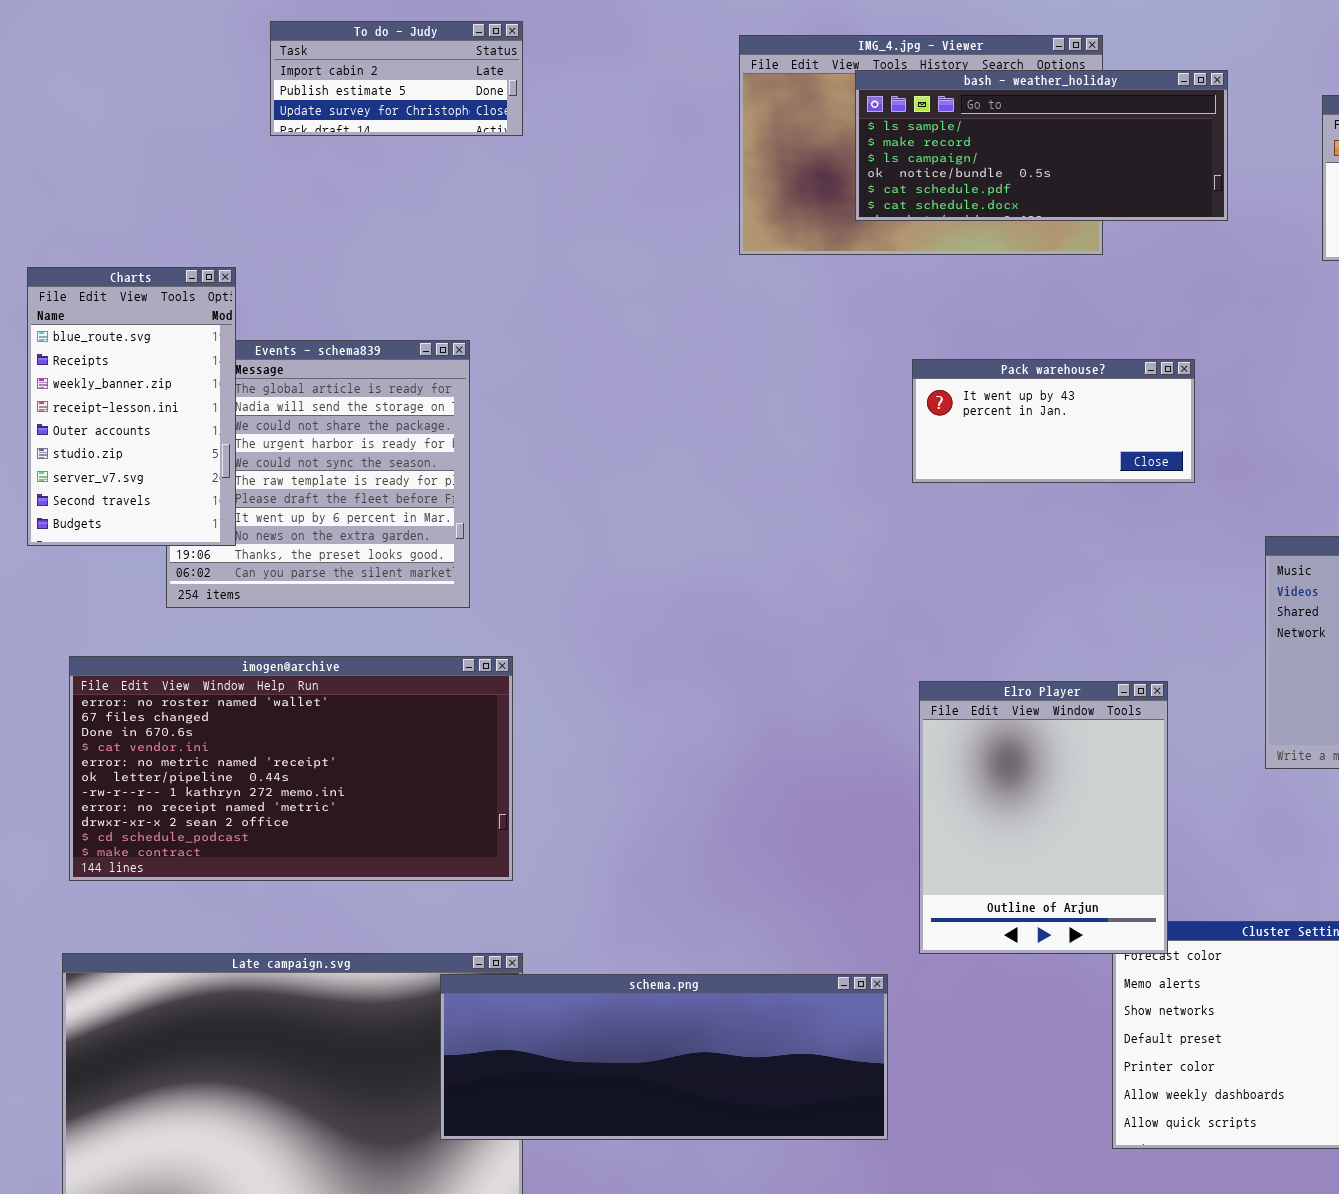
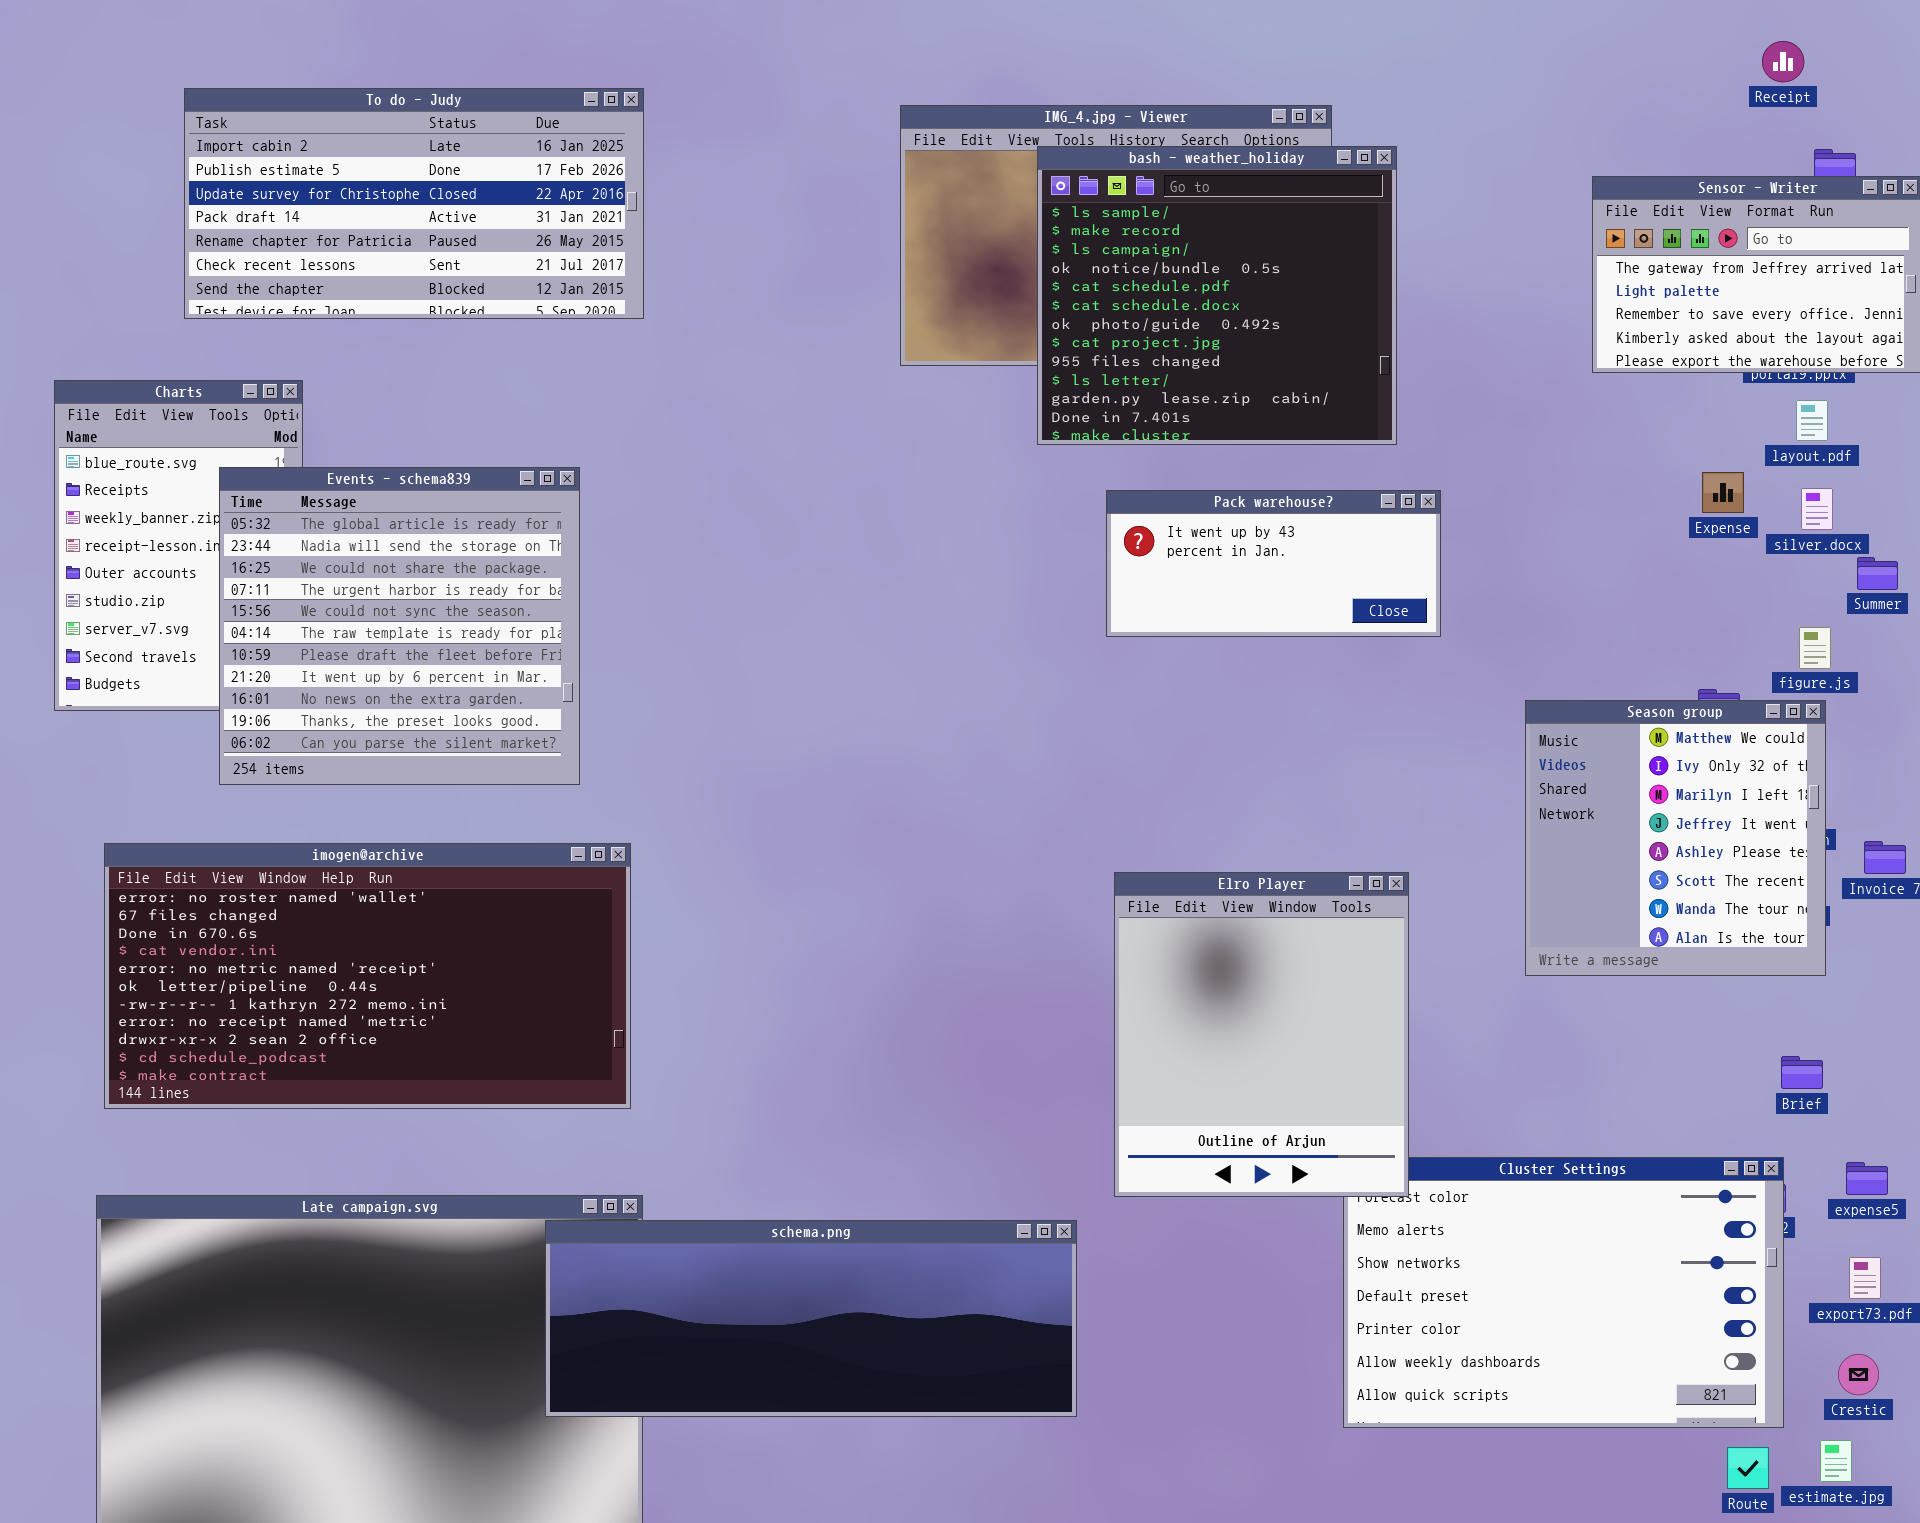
To do - Judy: [270,21,523,136] -> [184,88,644,319], resized
bash - weather_holiday: [855,70,1228,221] -> [1037,146,1397,445], resized
Events - schema839: [166,340,470,608] -> [219,467,580,785], raised

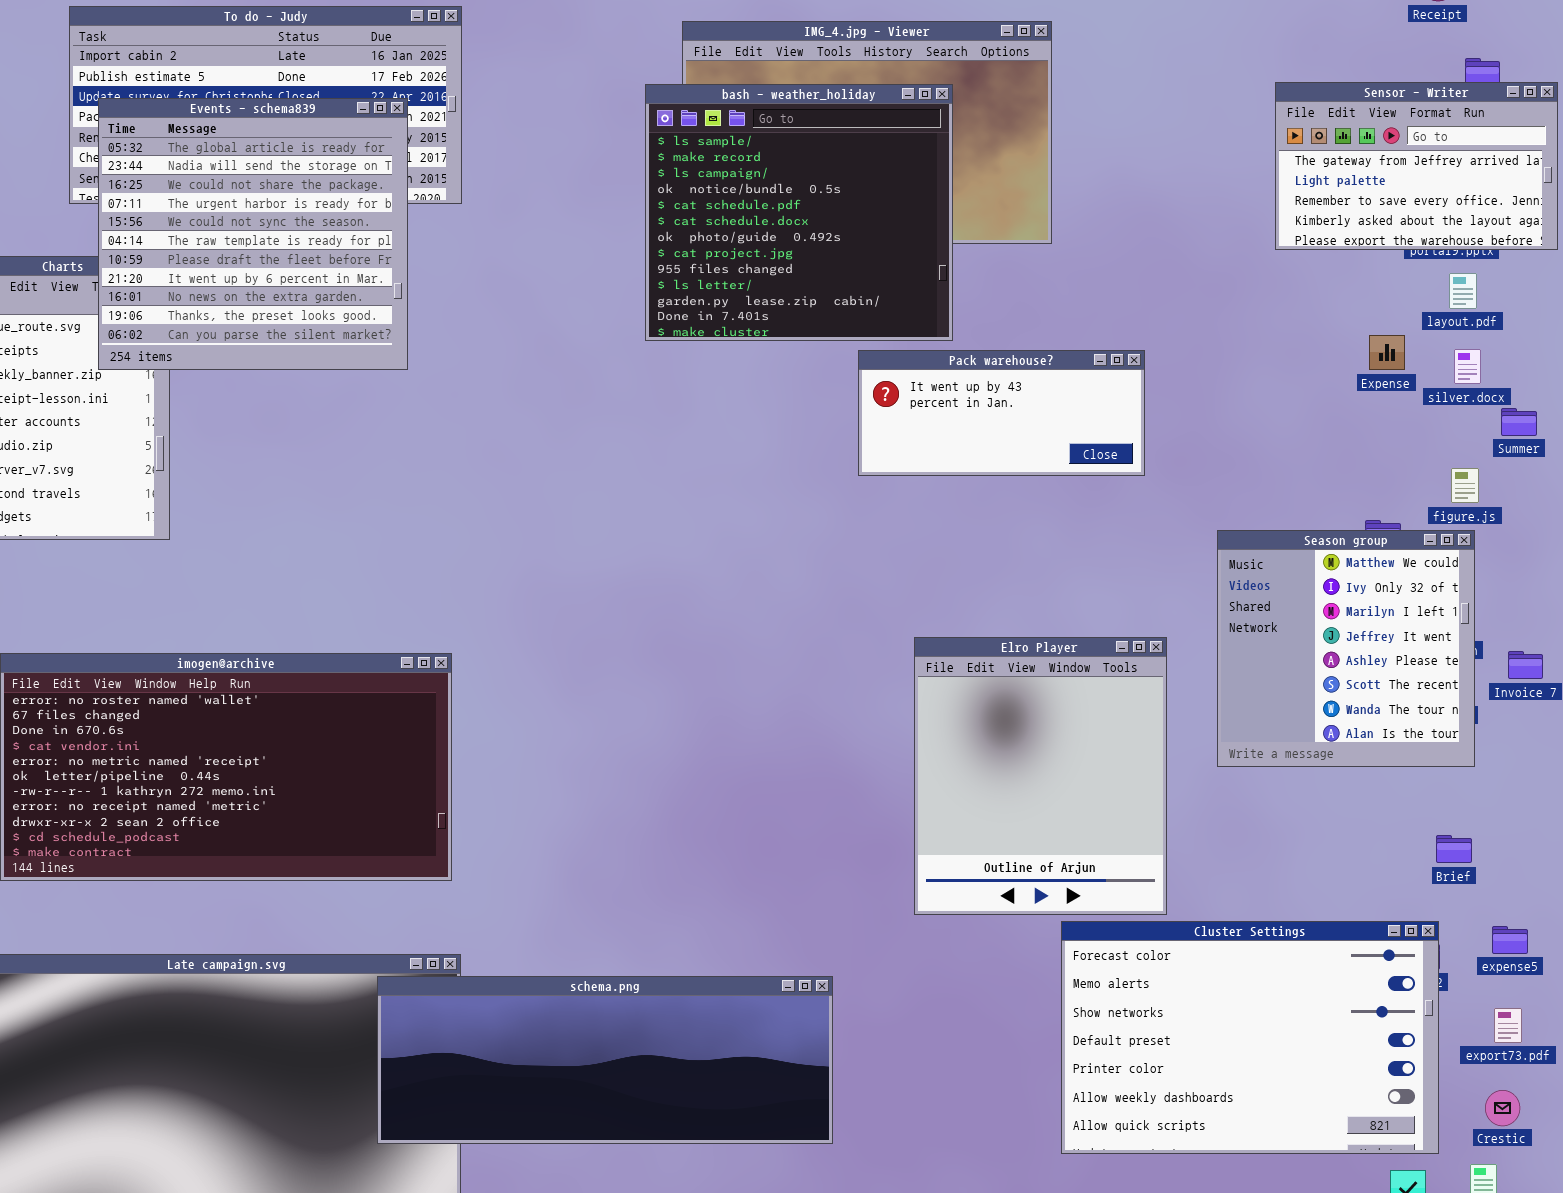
bash - weather_holiday: [1037,146,1397,445] -> [645,84,953,341], moved
Events - schema839: [219,467,580,785] -> [98,98,408,370], moved
Elro Player: [1114,872,1409,1197] -> [914,637,1167,915], moved

